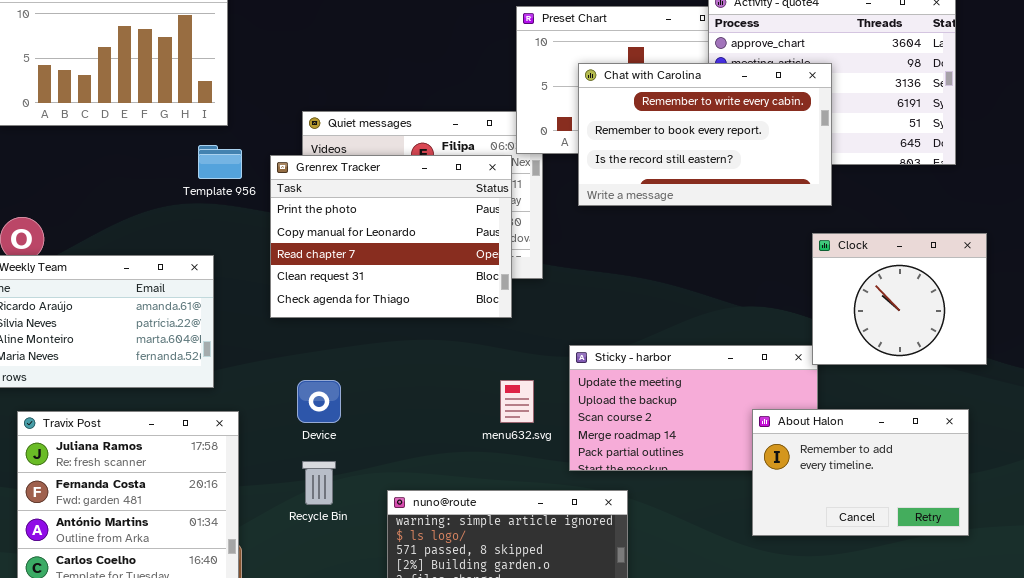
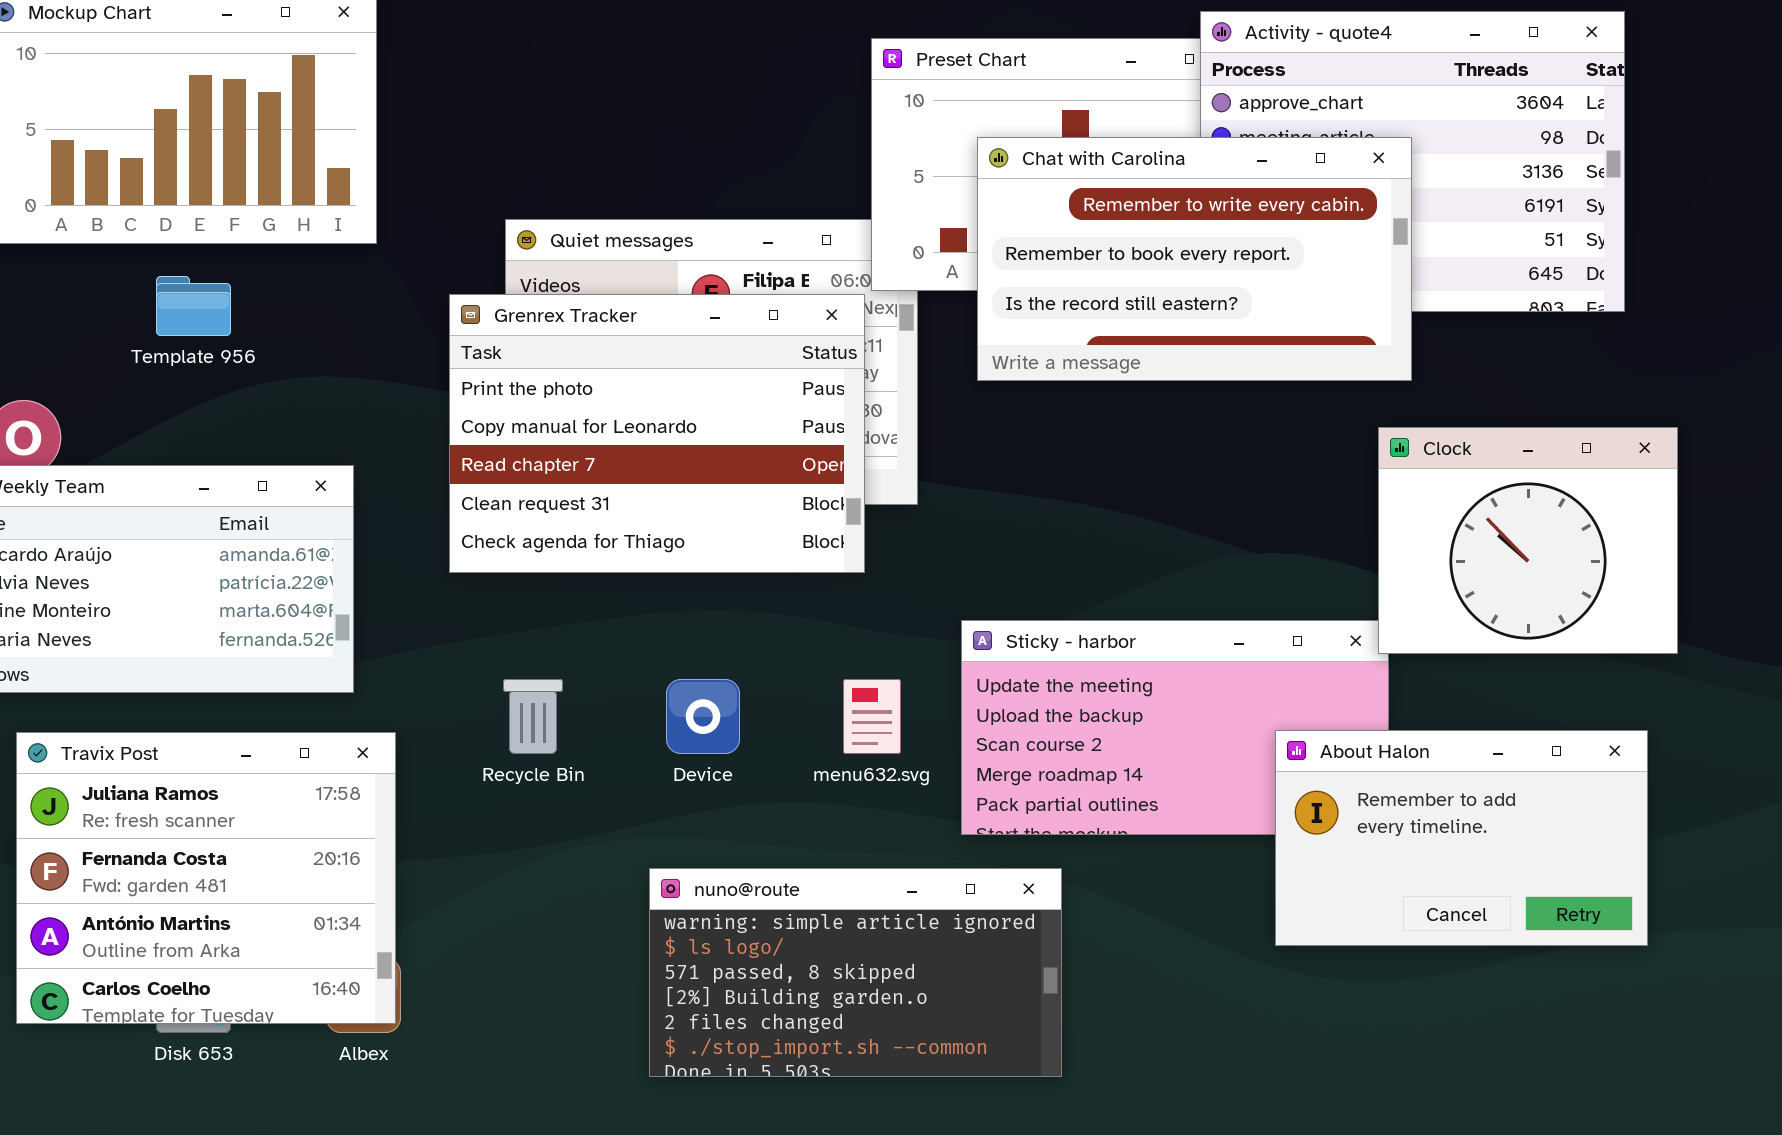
Template 956: [198,145,242,179] -> [156,276,231,336], moved
Device: [297,380,341,423] -> [666,679,740,754], moved
Recycle Bin: [302,461,336,505] -> [503,679,563,754], moved

